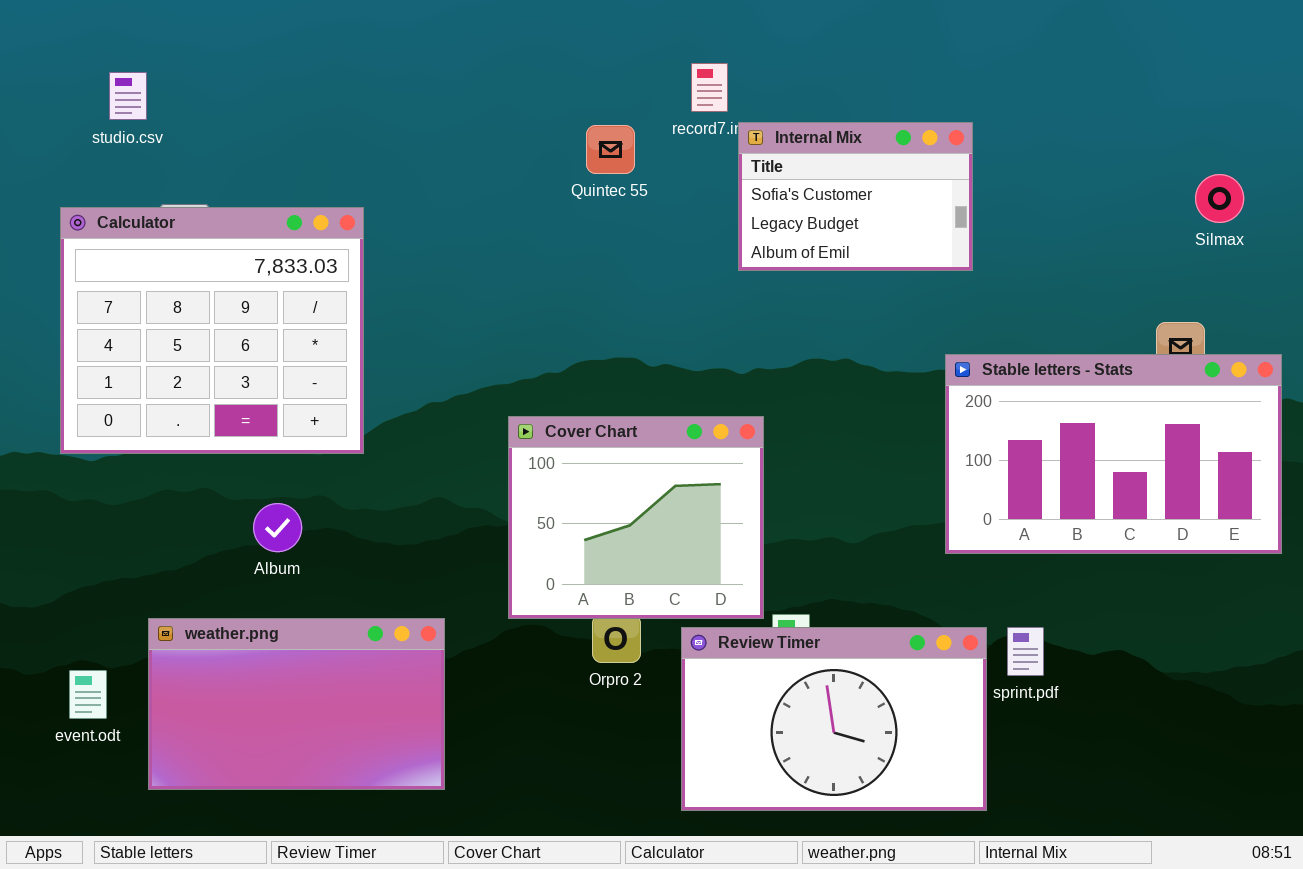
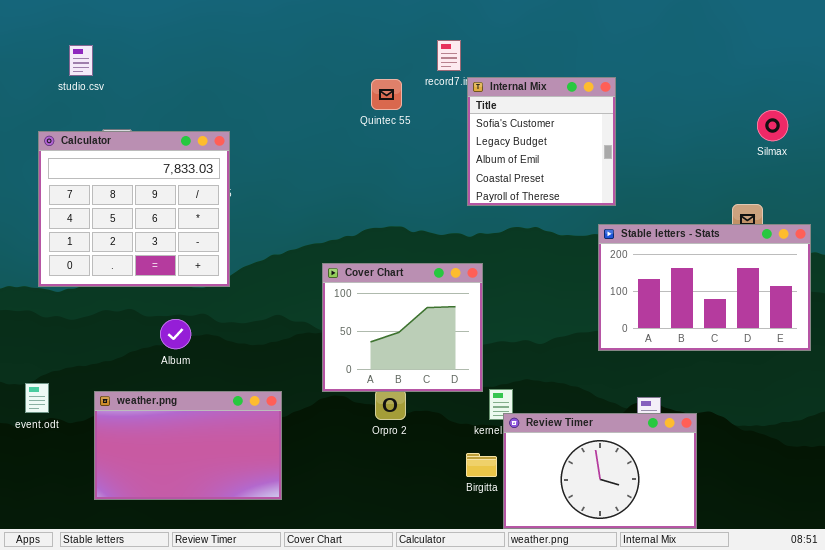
Internal Mix: [738,122,973,271] -> [467,77,616,206], resized
Review Timer: [681,627,987,811] -> [503,413,697,529], moved
event.odt: [69,670,107,719] -> [25,383,49,413], moved

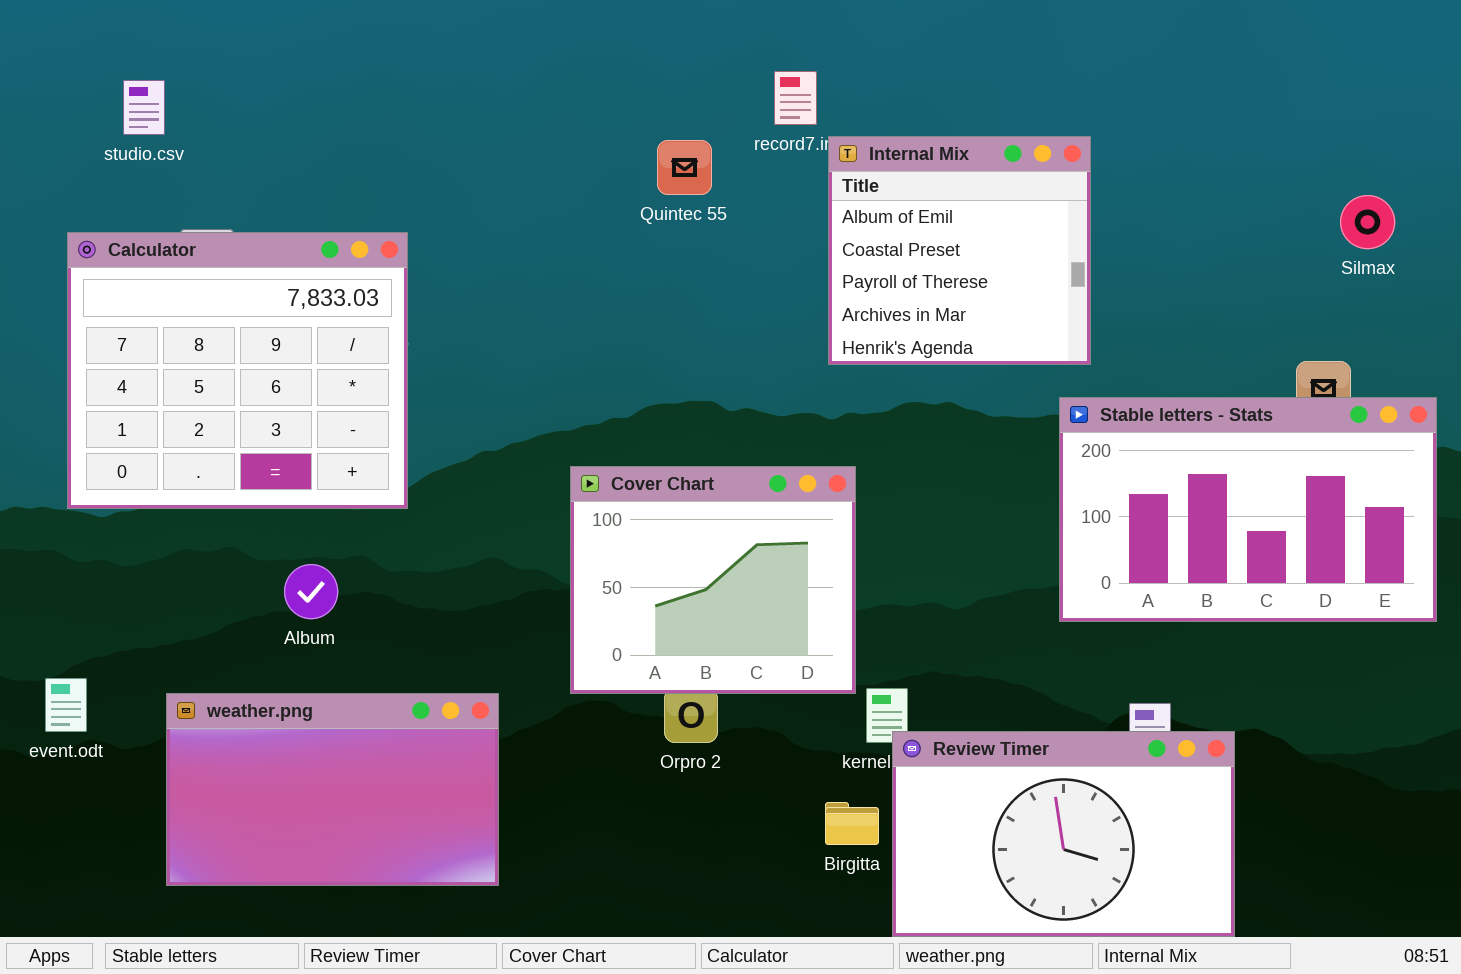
Internal Mix: [467,77,616,206] -> [828,136,1091,365], scrolled down 2 rows

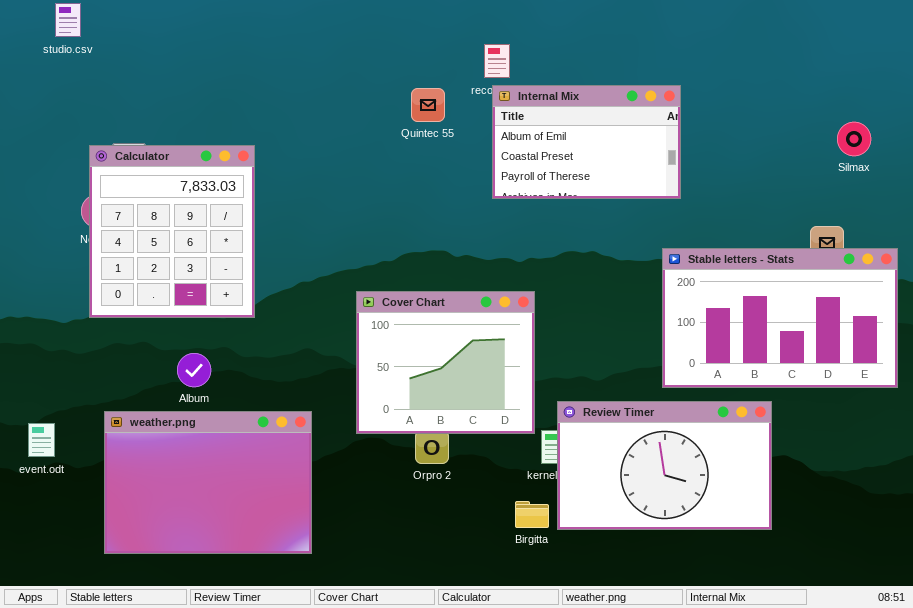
studio.csv: [123,80,165,135] -> [55,3,81,37], moved
Internal Mix: [828,136,1091,365] -> [492,85,681,199], resized
Calculator: [67,232,408,509] -> [89,145,255,318], resized
weather.png: [166,693,499,886] -> [104,411,312,554], resized
Review Timer: [892,731,1235,937] -> [557,401,772,530], moved

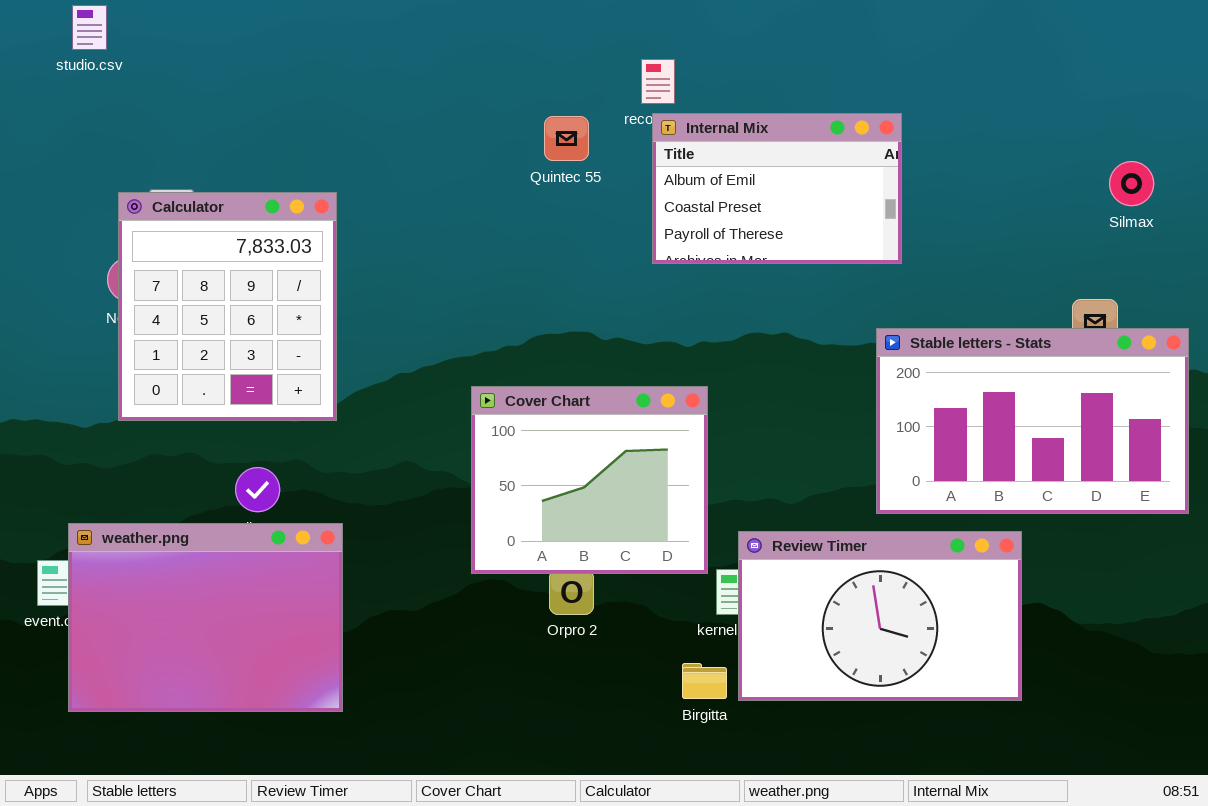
weather.png: [104,411,312,554] -> [68,523,343,712], moved

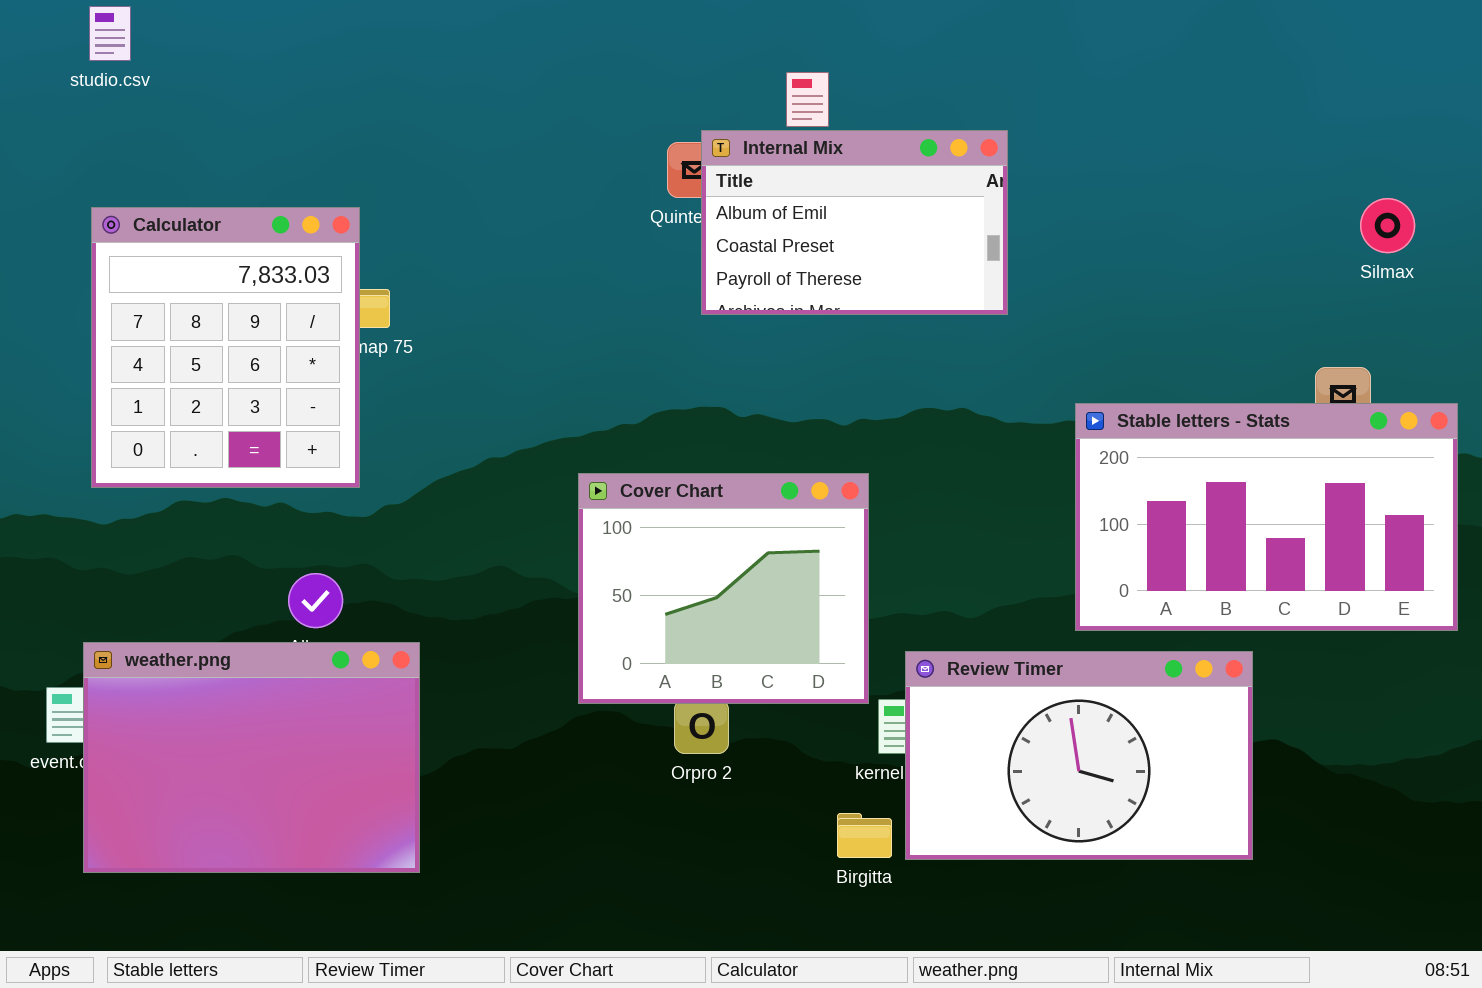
Internal Mix: [652,113,902,264] -> [701,130,1008,315], moved
Calculator: [118,192,337,421] -> [91,207,360,488], moved

